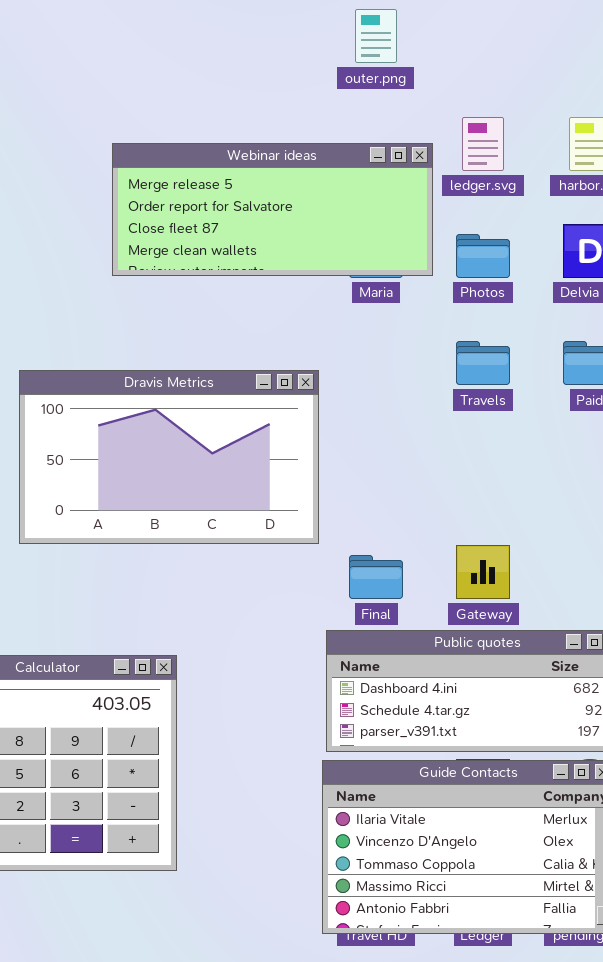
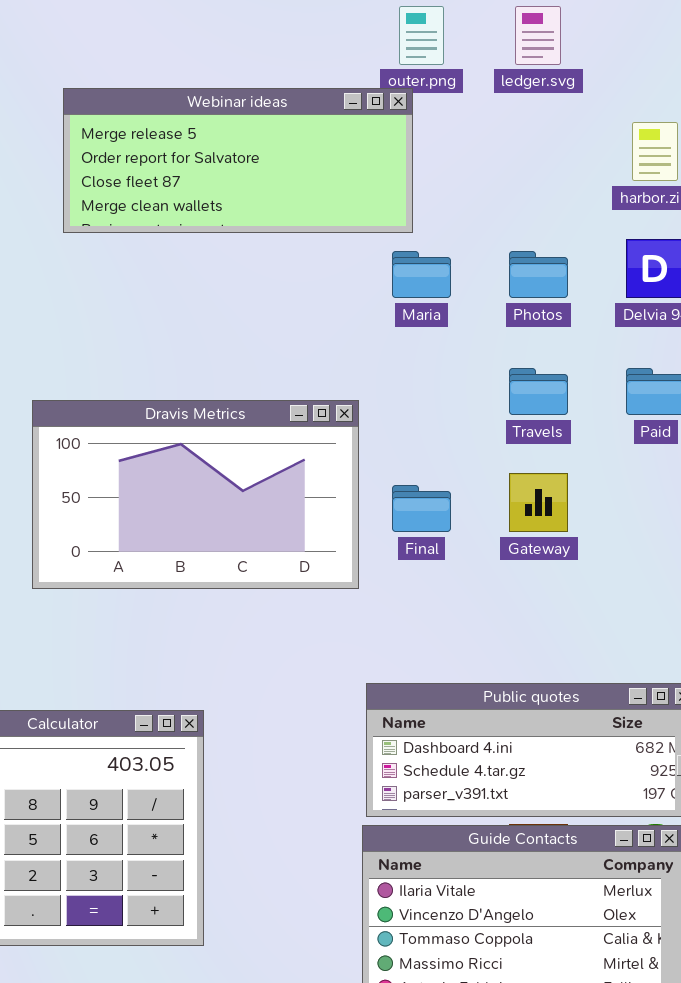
ledger.svg: [462,117,504,171] -> [515,6,561,65], moved
Webinar ideas: [112,143,433,276] -> [63,88,413,233], moved
Gateway: [456,545,510,599] -> [509,473,568,532], moved
Final: [349,555,403,599] -> [392,485,451,532], moved

